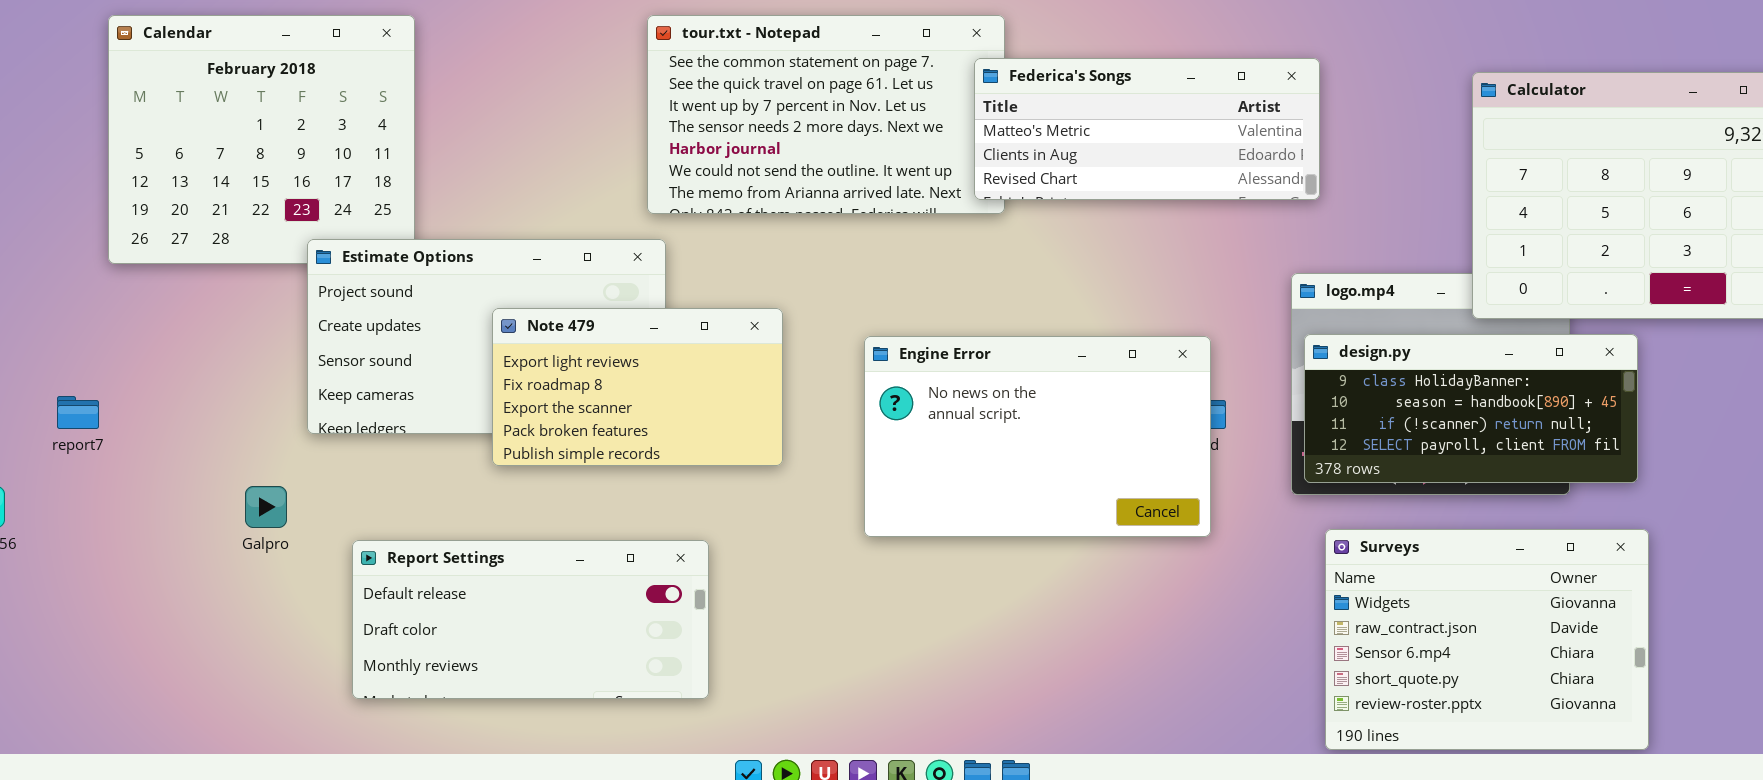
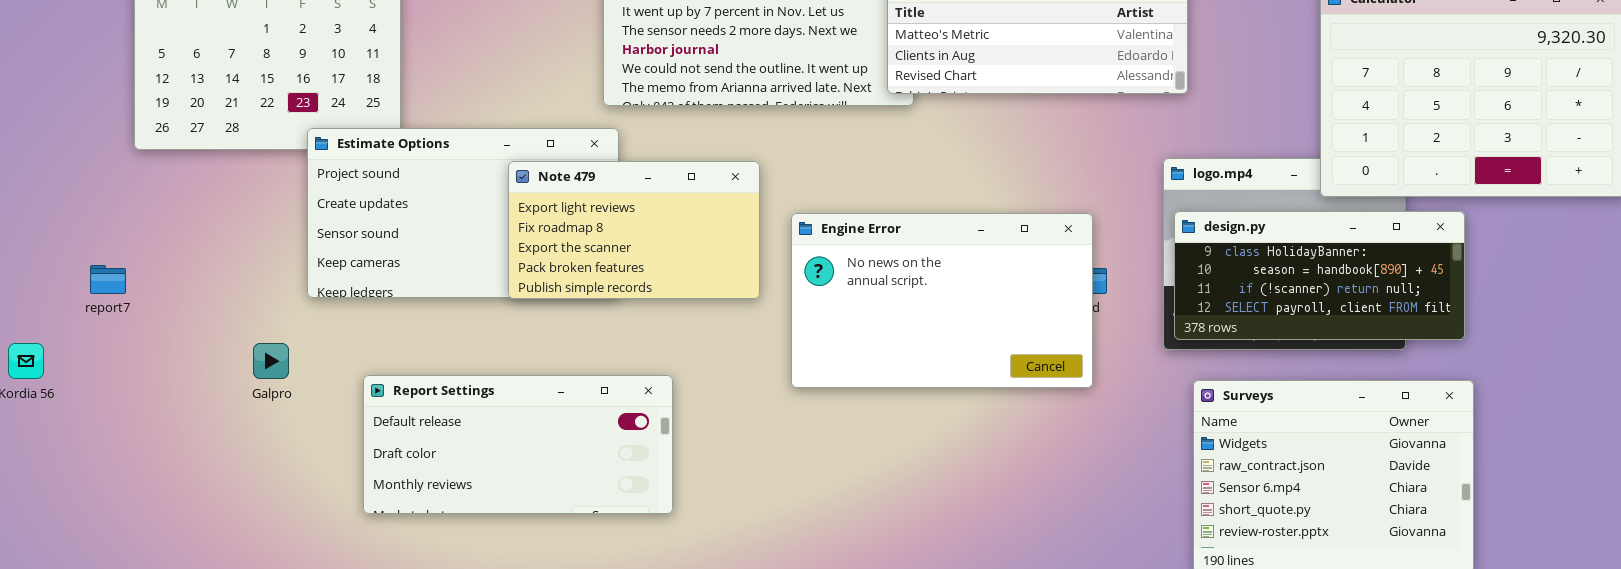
Note 479: [492,308,783,466] -> [508,161,760,299], moved
Report Settings: [352,540,709,699] -> [363,375,673,514], moved

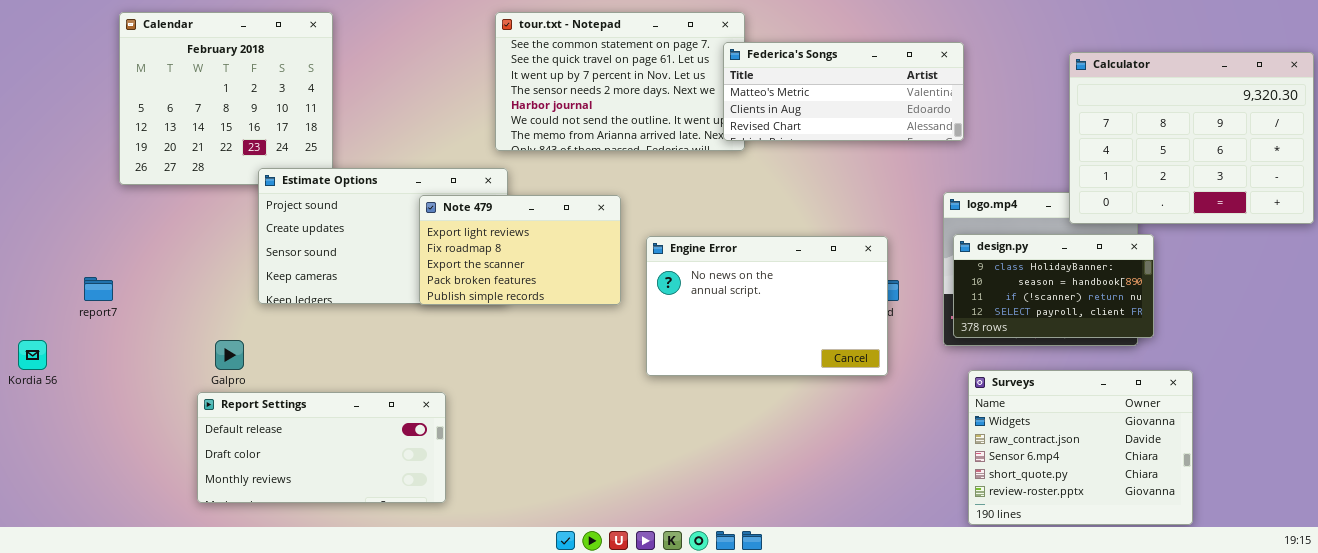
design.py: [1174,211,1465,340] -> [953,234,1154,338], resized
Report Settings: [363,375,673,514] -> [197,392,446,503], moved

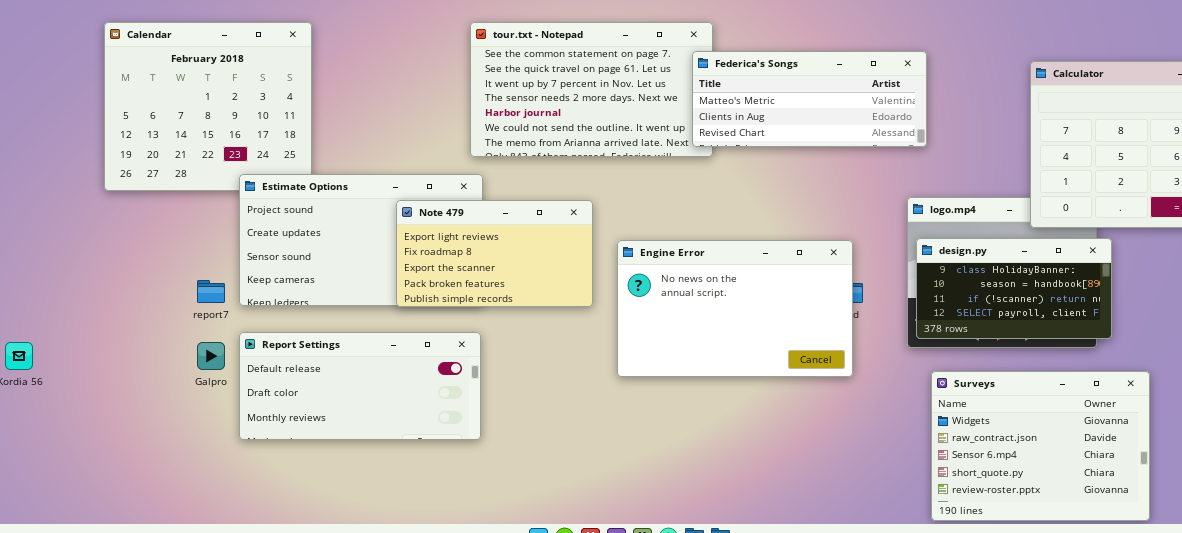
report7: [84,277,113,301] -> [197,280,225,303], moved
Report Settings: [197,392,446,503] -> [239,332,481,440], moved

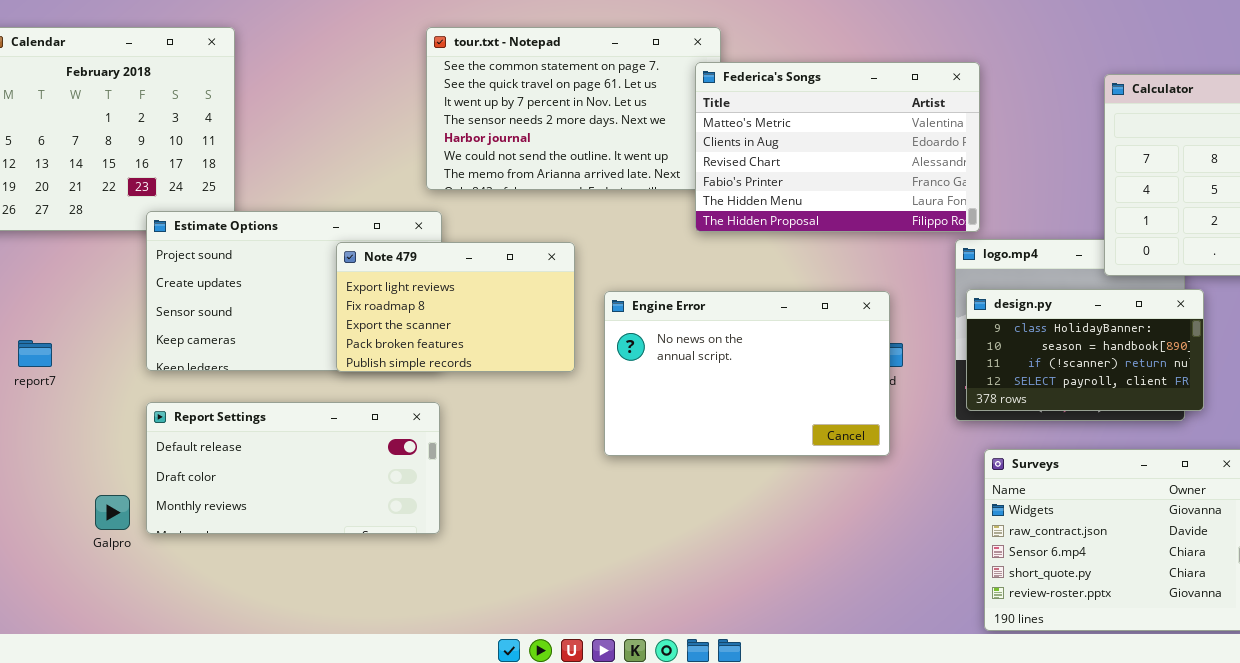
Federica's Songs: [692,51,927,147] -> [695,62,980,232], resized
report7: [197,280,225,303] -> [18,340,52,367], moved
Galpro: [197,342,225,370] -> [95,495,130,530], moved

